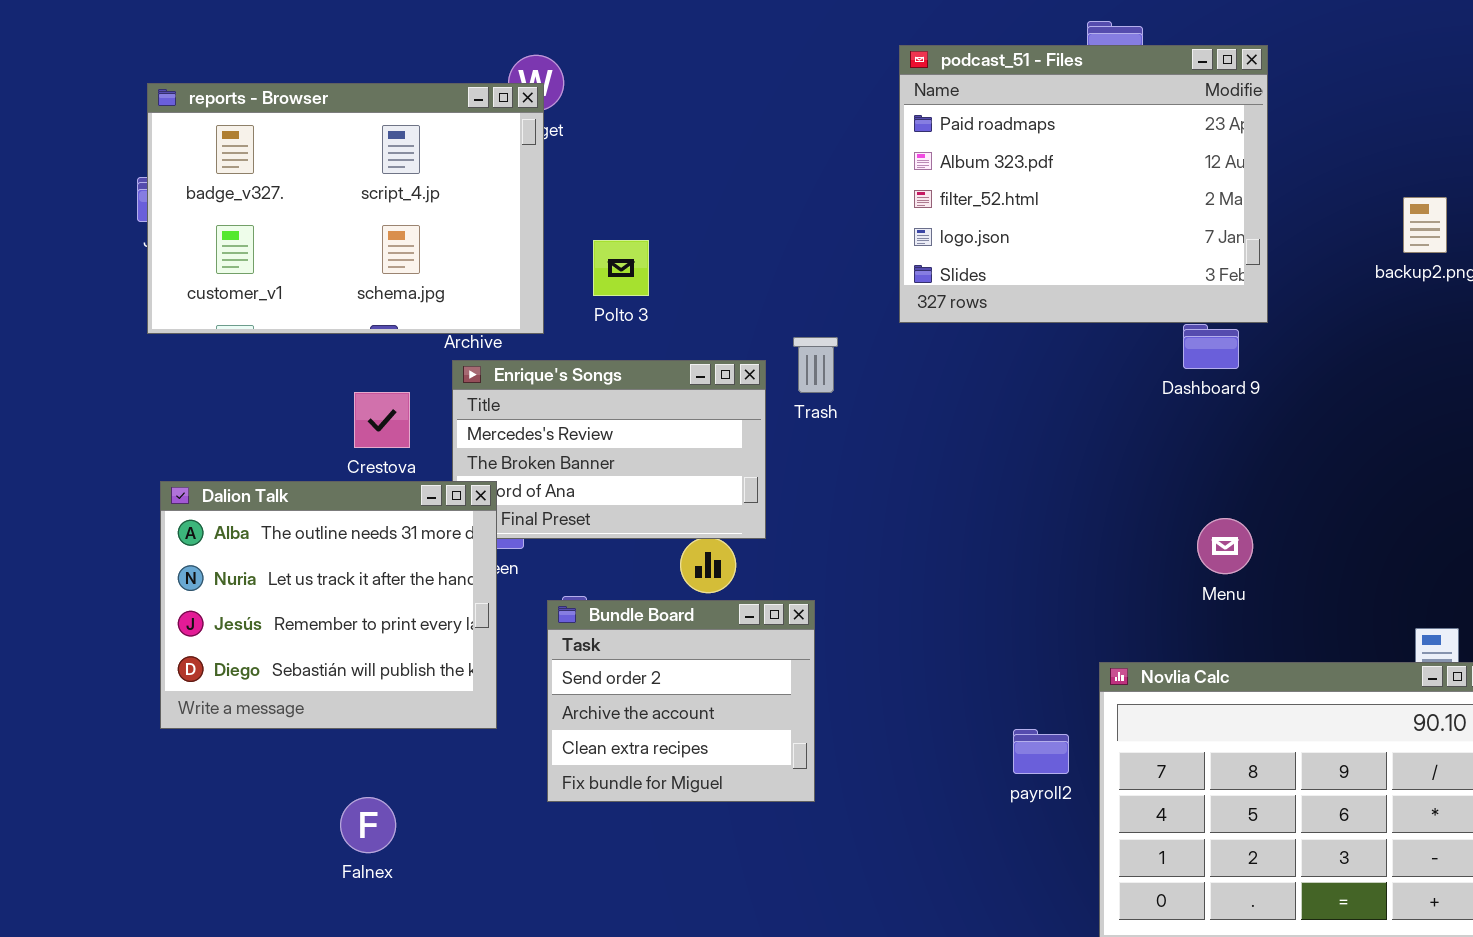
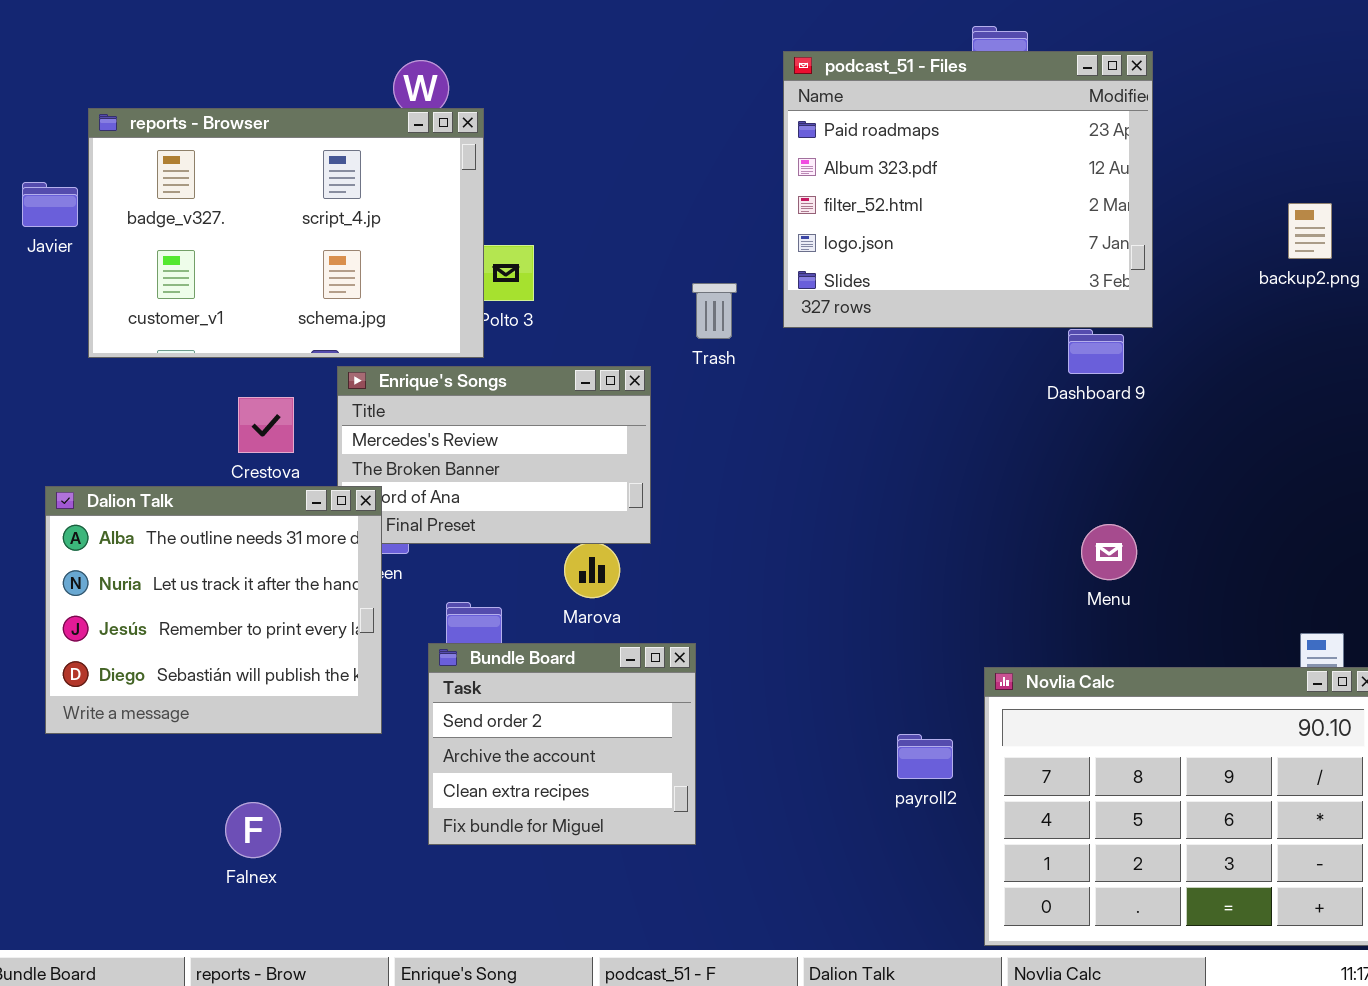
reports - Browser: [147,83,544,334] -> [88,108,484,358], moved
Trash: [793,337,838,393] -> [692,283,737,339], moved
Bundle Board: [547,600,815,802] -> [428,643,696,845], moved

